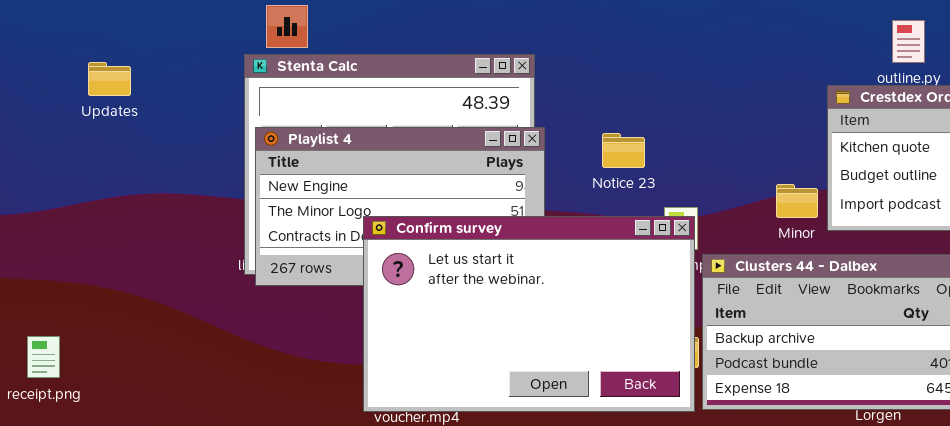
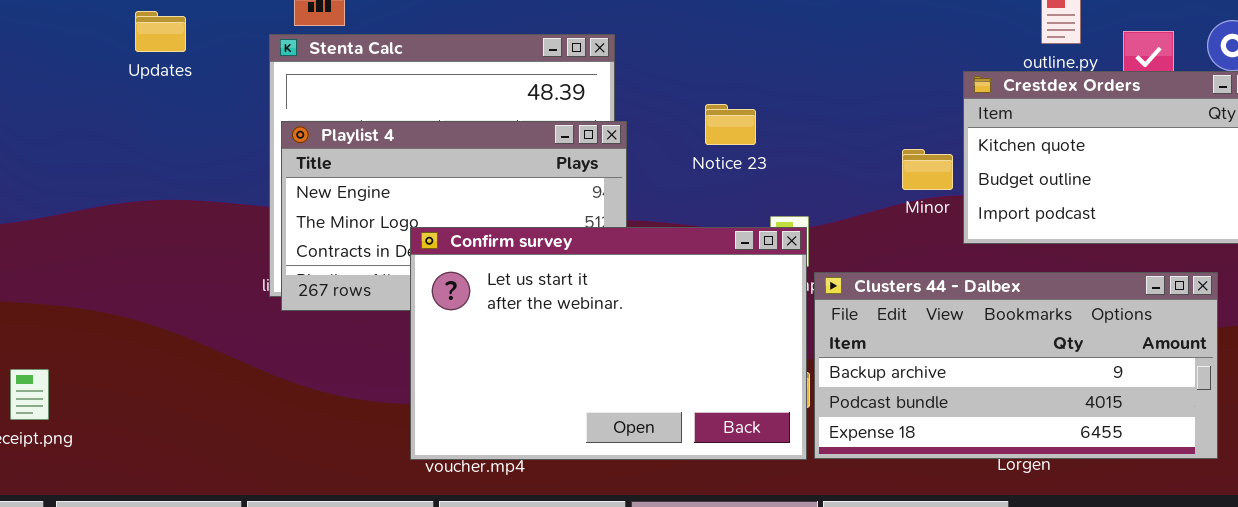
Updates: [88,62,131,96] -> [135,11,186,52], moved
Notice 23: [602,133,645,168] -> [705,104,756,145], moved
Minor: [776,184,818,218] -> [902,149,953,190], moved

